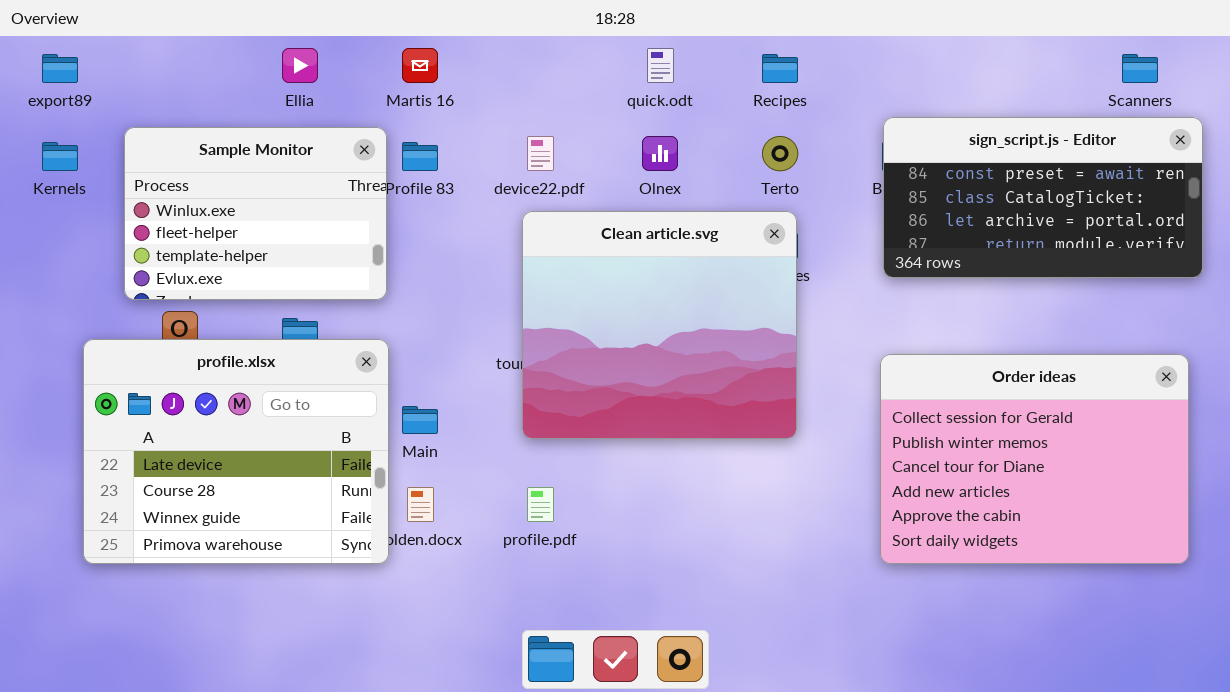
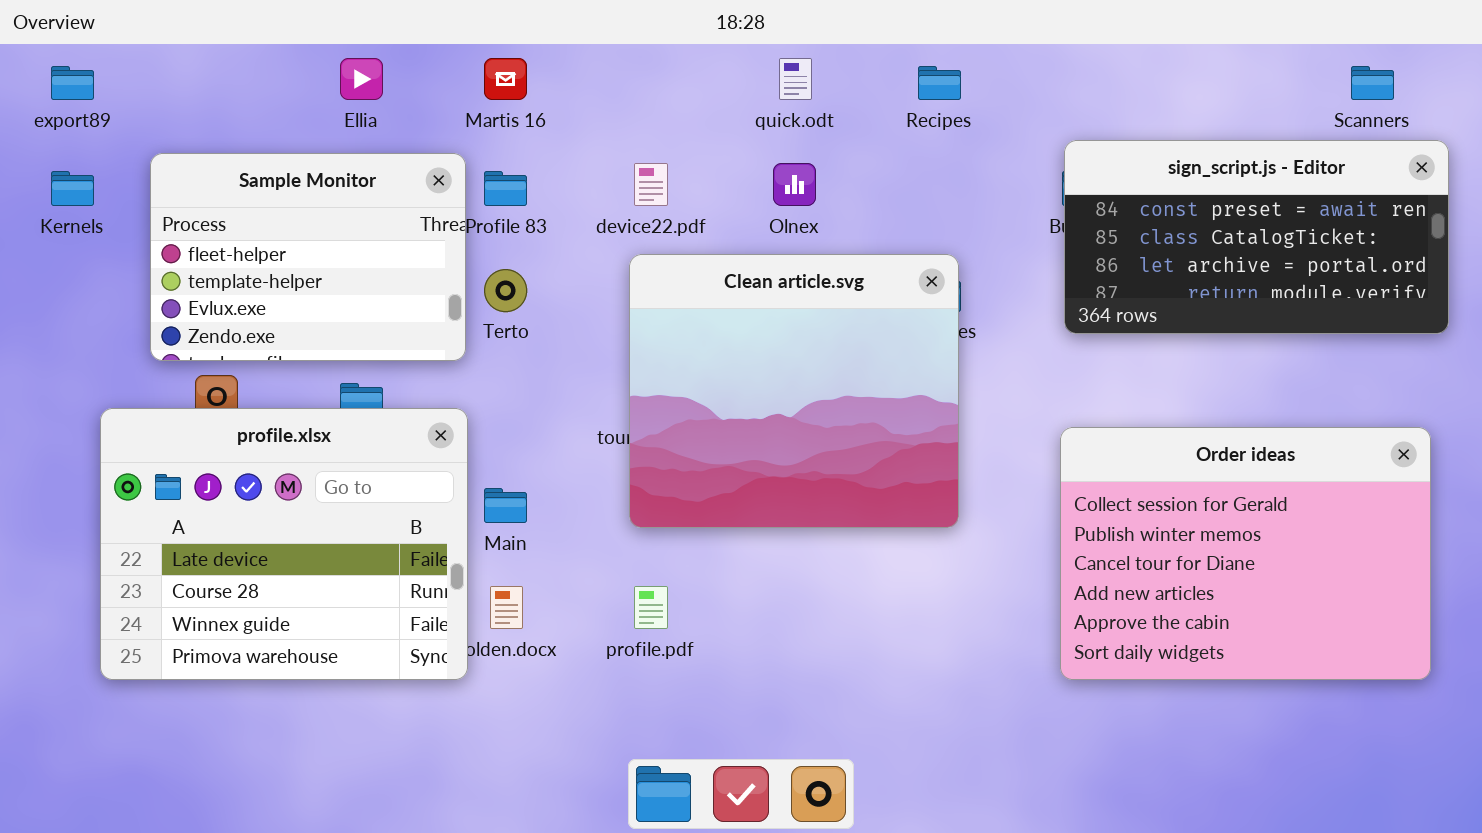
Sample Monitor: [124,127,387,300] -> [150,153,466,361], scrolled down 1 row
Terto: [762,136,798,171] -> [484,269,527,312], moved

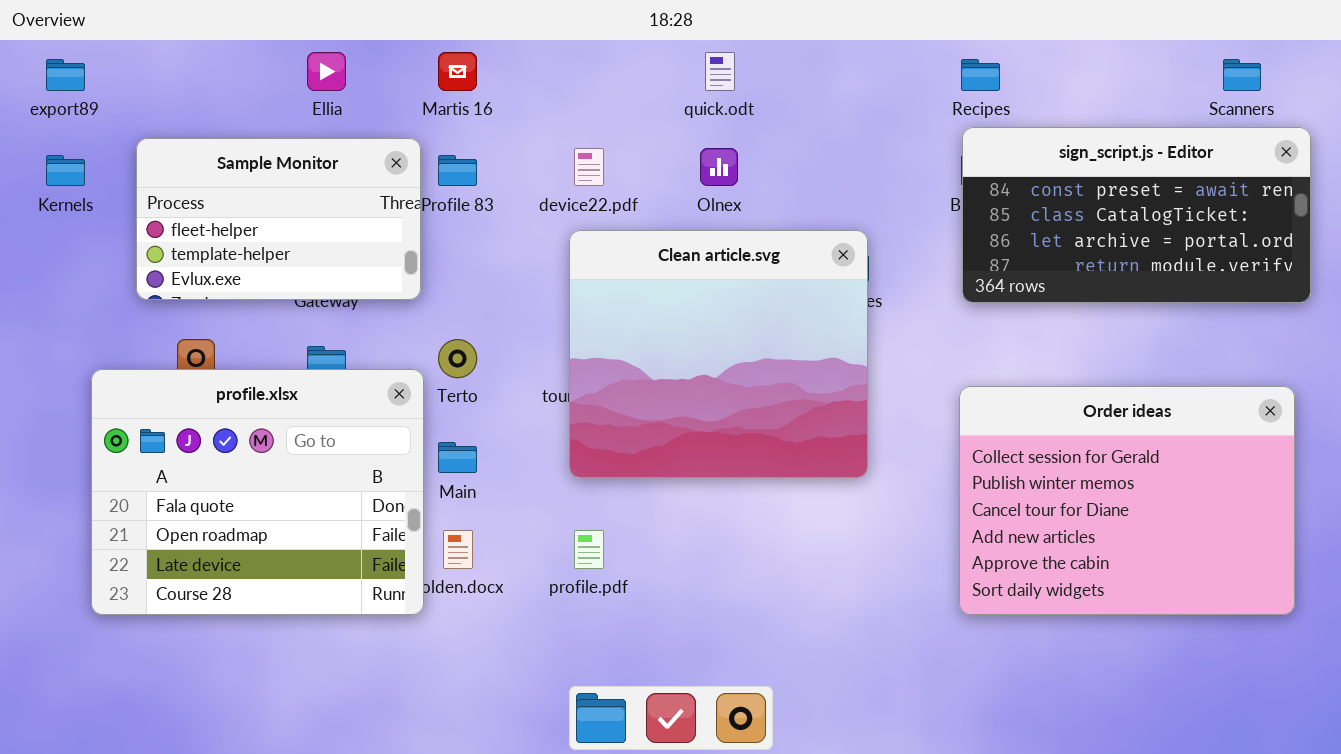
Recipes: [918,66,961,100] -> [961,59,1000,91], moved
Sample Monitor: [150,153,466,361] -> [136,138,421,300], resized
Terto: [484,269,527,312] -> [438,339,477,378], moved
profile.xlsx: [100,408,468,680] -> [91,369,424,615], scrolled up 2 rows

